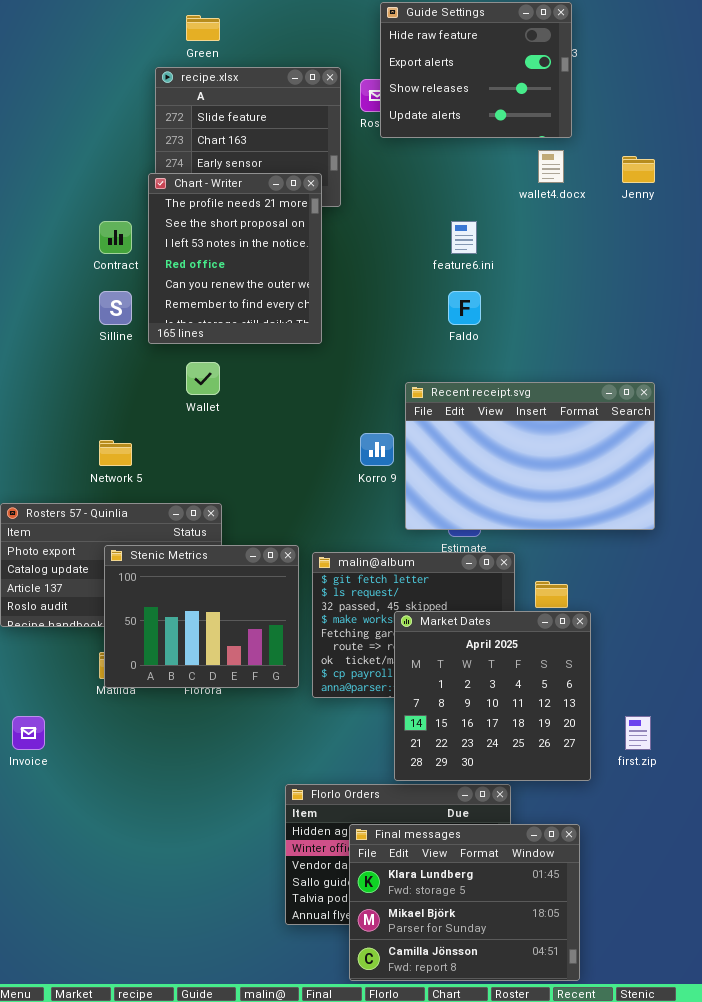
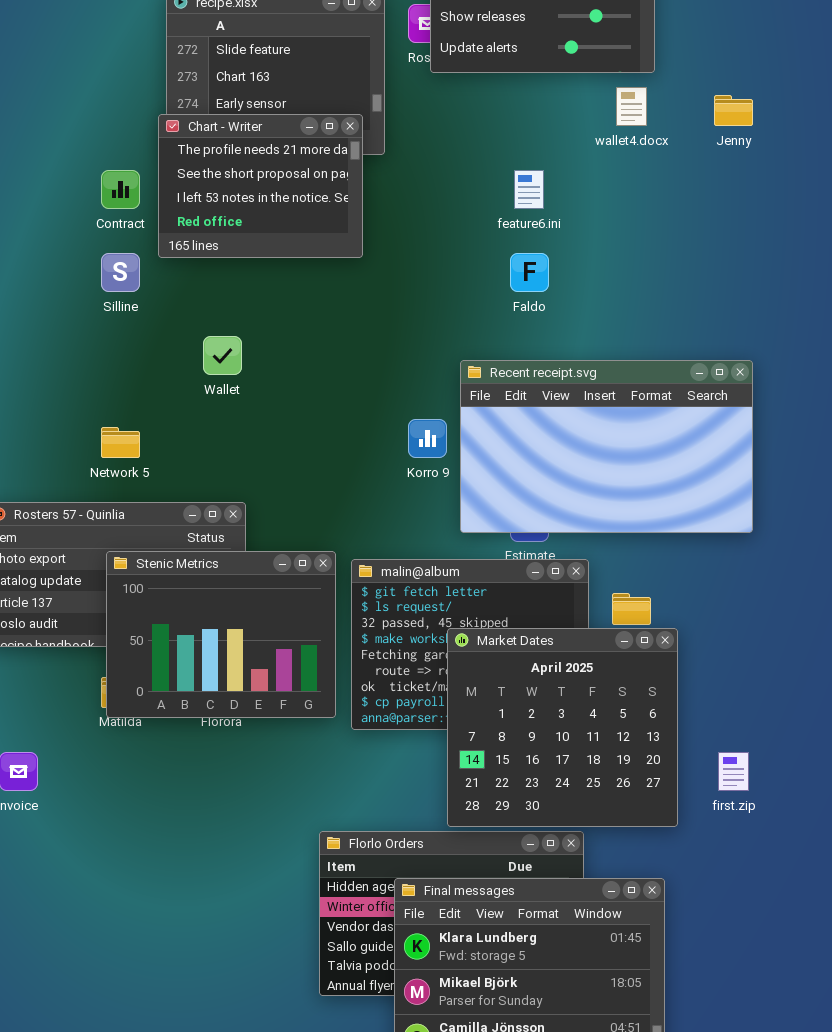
Chart - Writer: [148,173,322,344] -> [158,114,363,258], resized

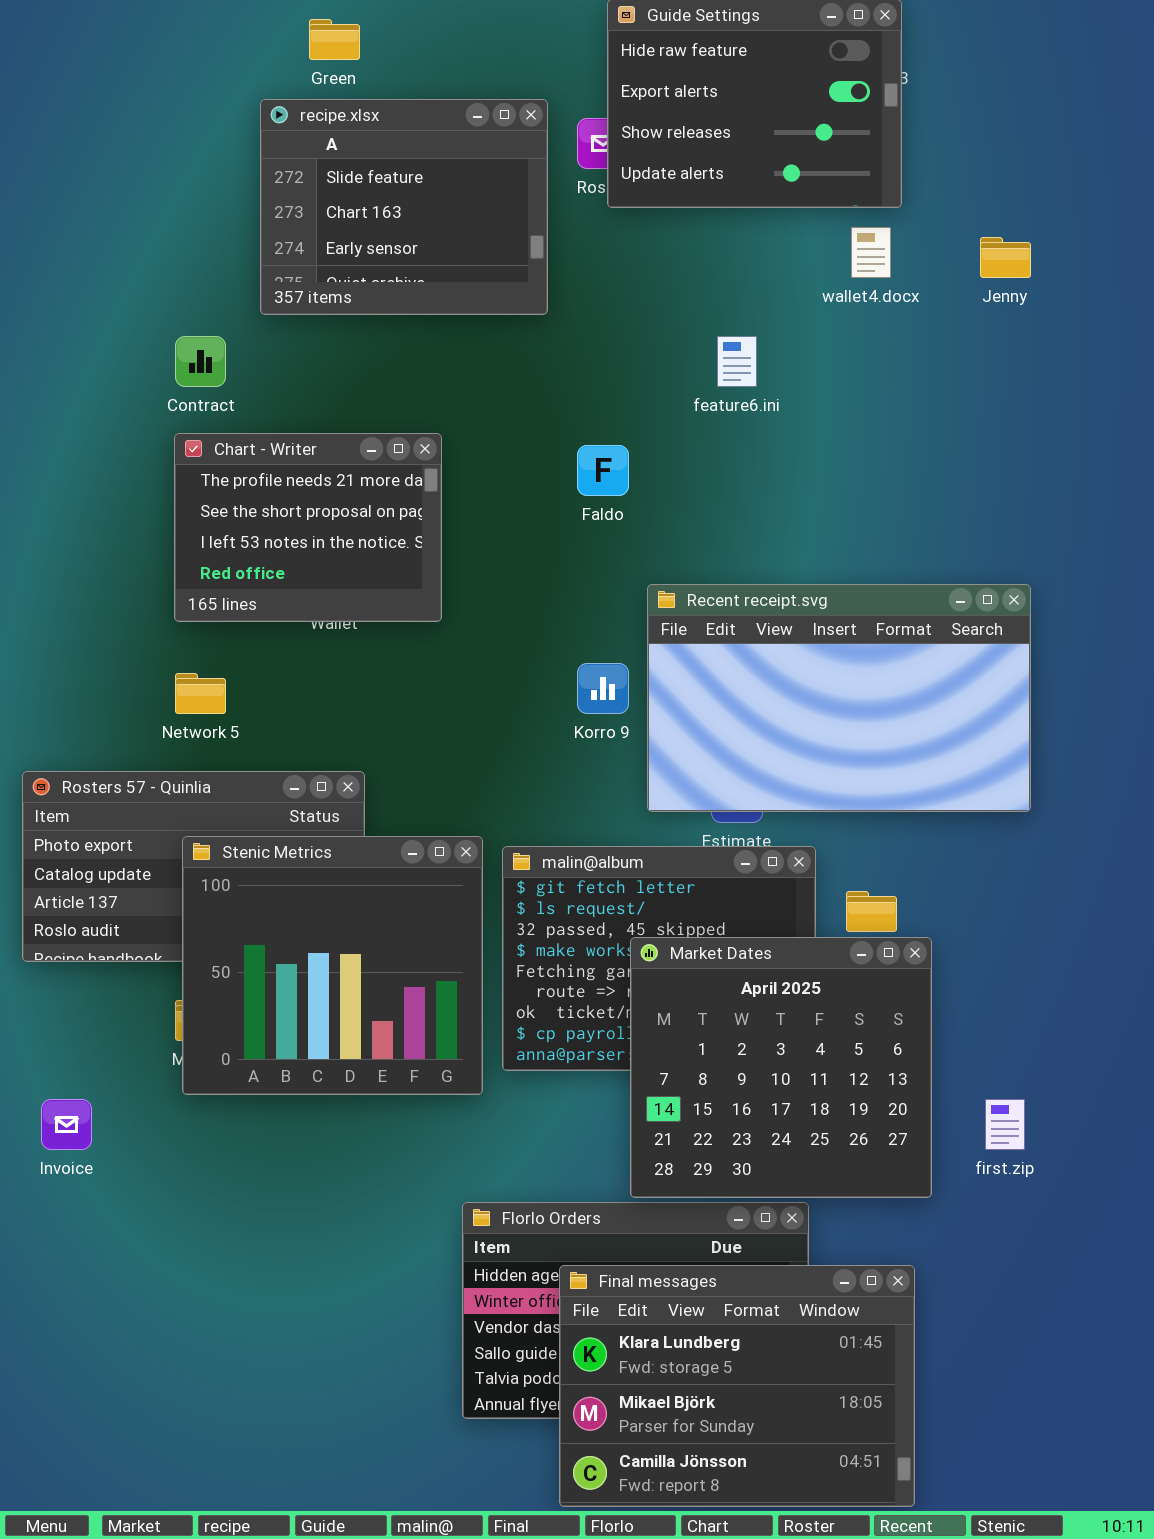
Chart - Writer: [158,114,363,258] -> [174,433,442,622], moved
Faldo: [510,253,549,292] -> [577,445,629,496], moved
Stenic Metrics: [106,551,336,718] -> [182,836,483,1095], resized

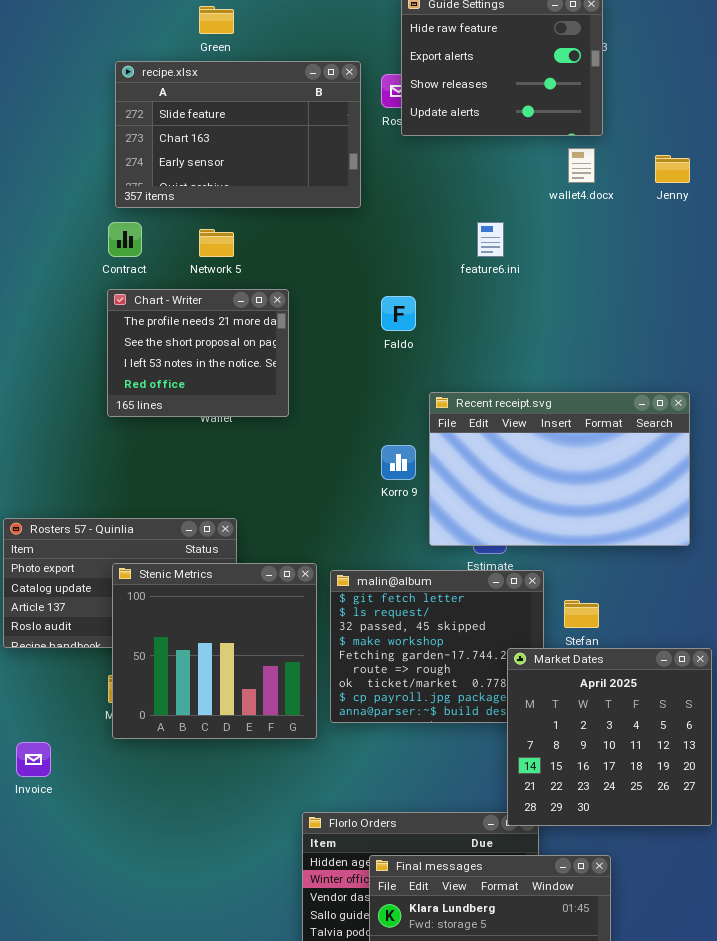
recipe.xlsx: [260,99,548,315] -> [115,61,361,208], resized
Network 5: [175,673,226,714] -> [199,229,234,257], moved
Market Dates: [630,937,932,1198] -> [507,648,712,826], moved

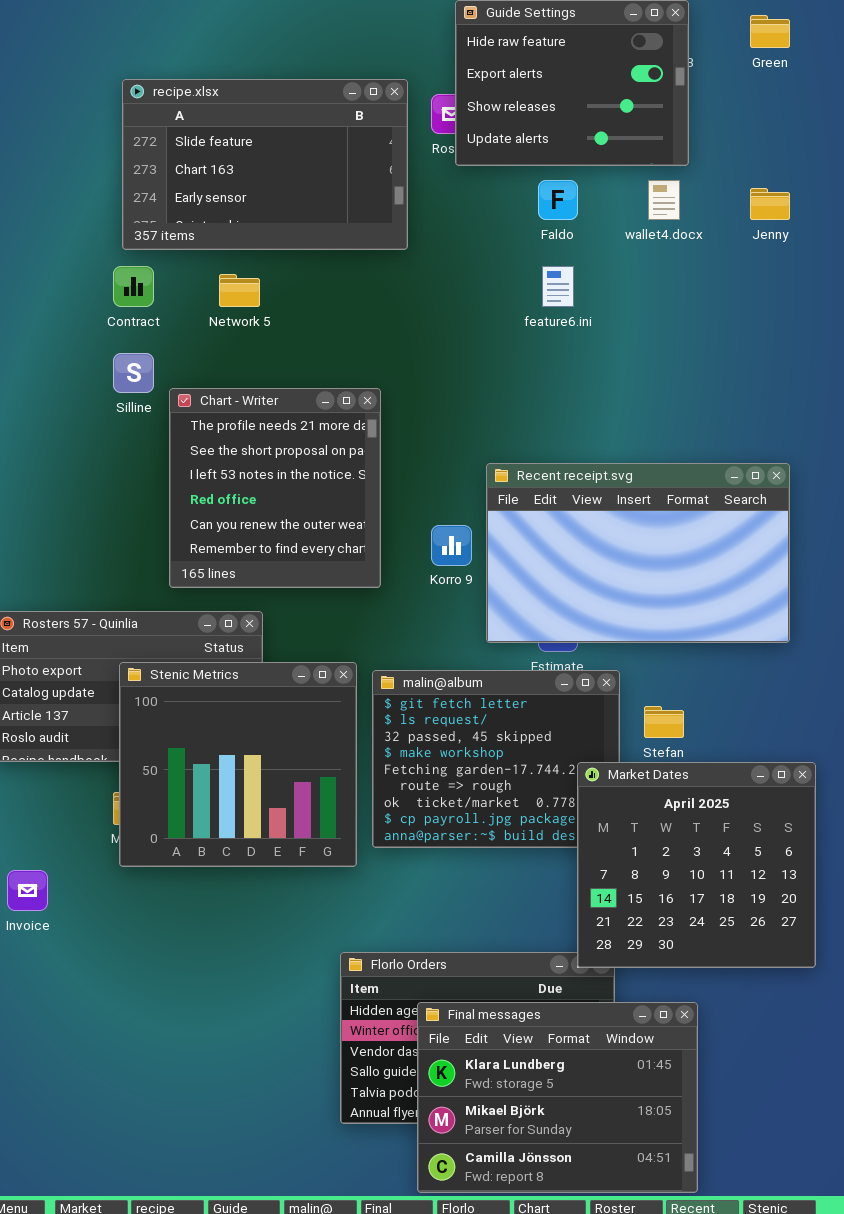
Green: [199,6,234,34] -> [750,15,790,48], moved
Chart - Writer: [107,289,289,417] -> [169,388,381,588], moved, resized
Faldo: [381,296,416,331] -> [538,180,578,220], moved

